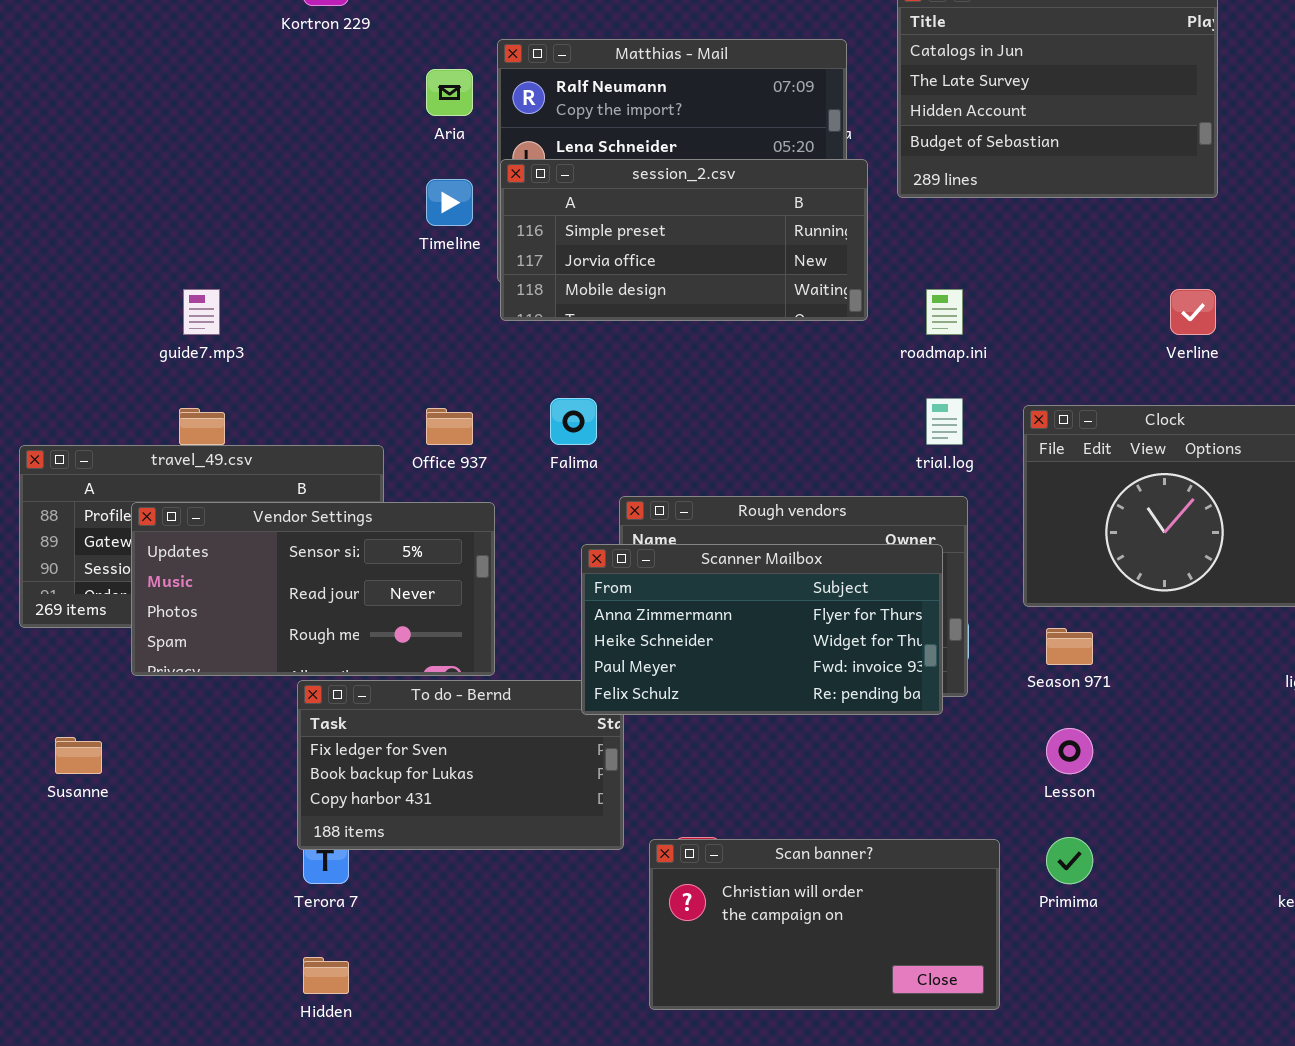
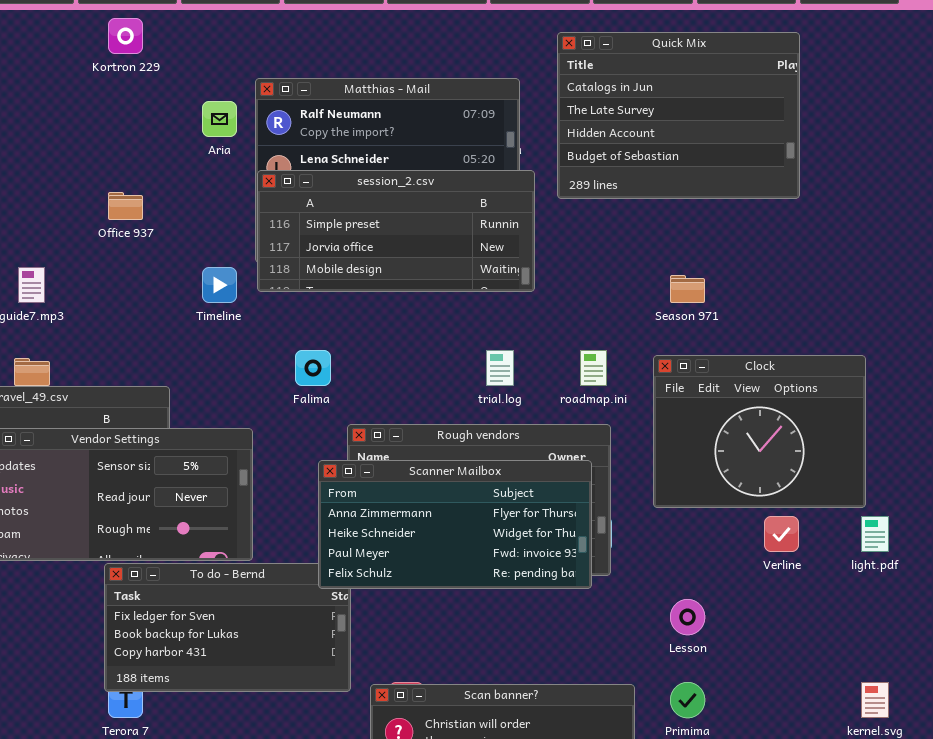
Timeline: [426,179,473,226] -> [202,267,237,303], moved
roadmap.ini: [926,289,963,335] -> [580,350,607,386], moved
Verline: [1170,289,1216,335] -> [764,516,799,552], moved
trial.log: [926,398,963,445] -> [486,350,514,386], moved
Office 937: [426,408,473,445] -> [108,192,143,220], moved
Season 971: [1046,628,1093,665] -> [670,275,705,303], moved

